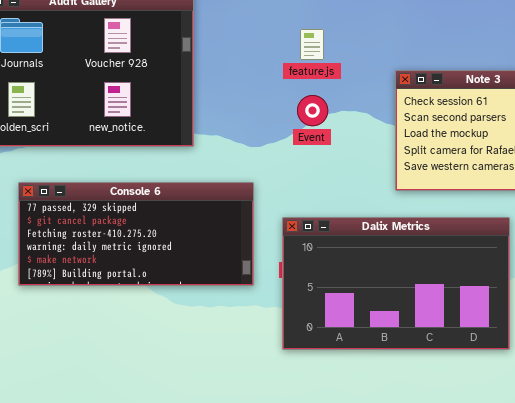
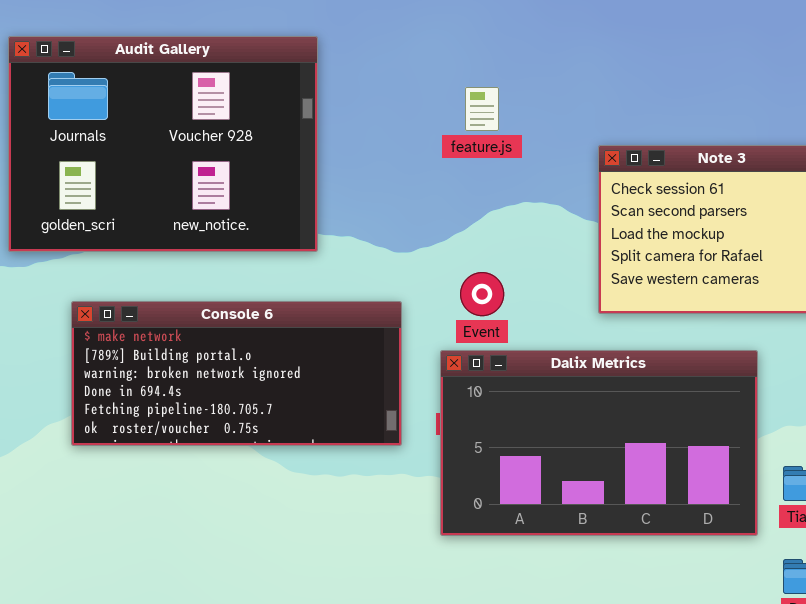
Event: [297,95,328,126] -> [460,272,504,316], moved
Console 6: [18,182,254,286] -> [71,301,402,446], scrolled down 4 rows

